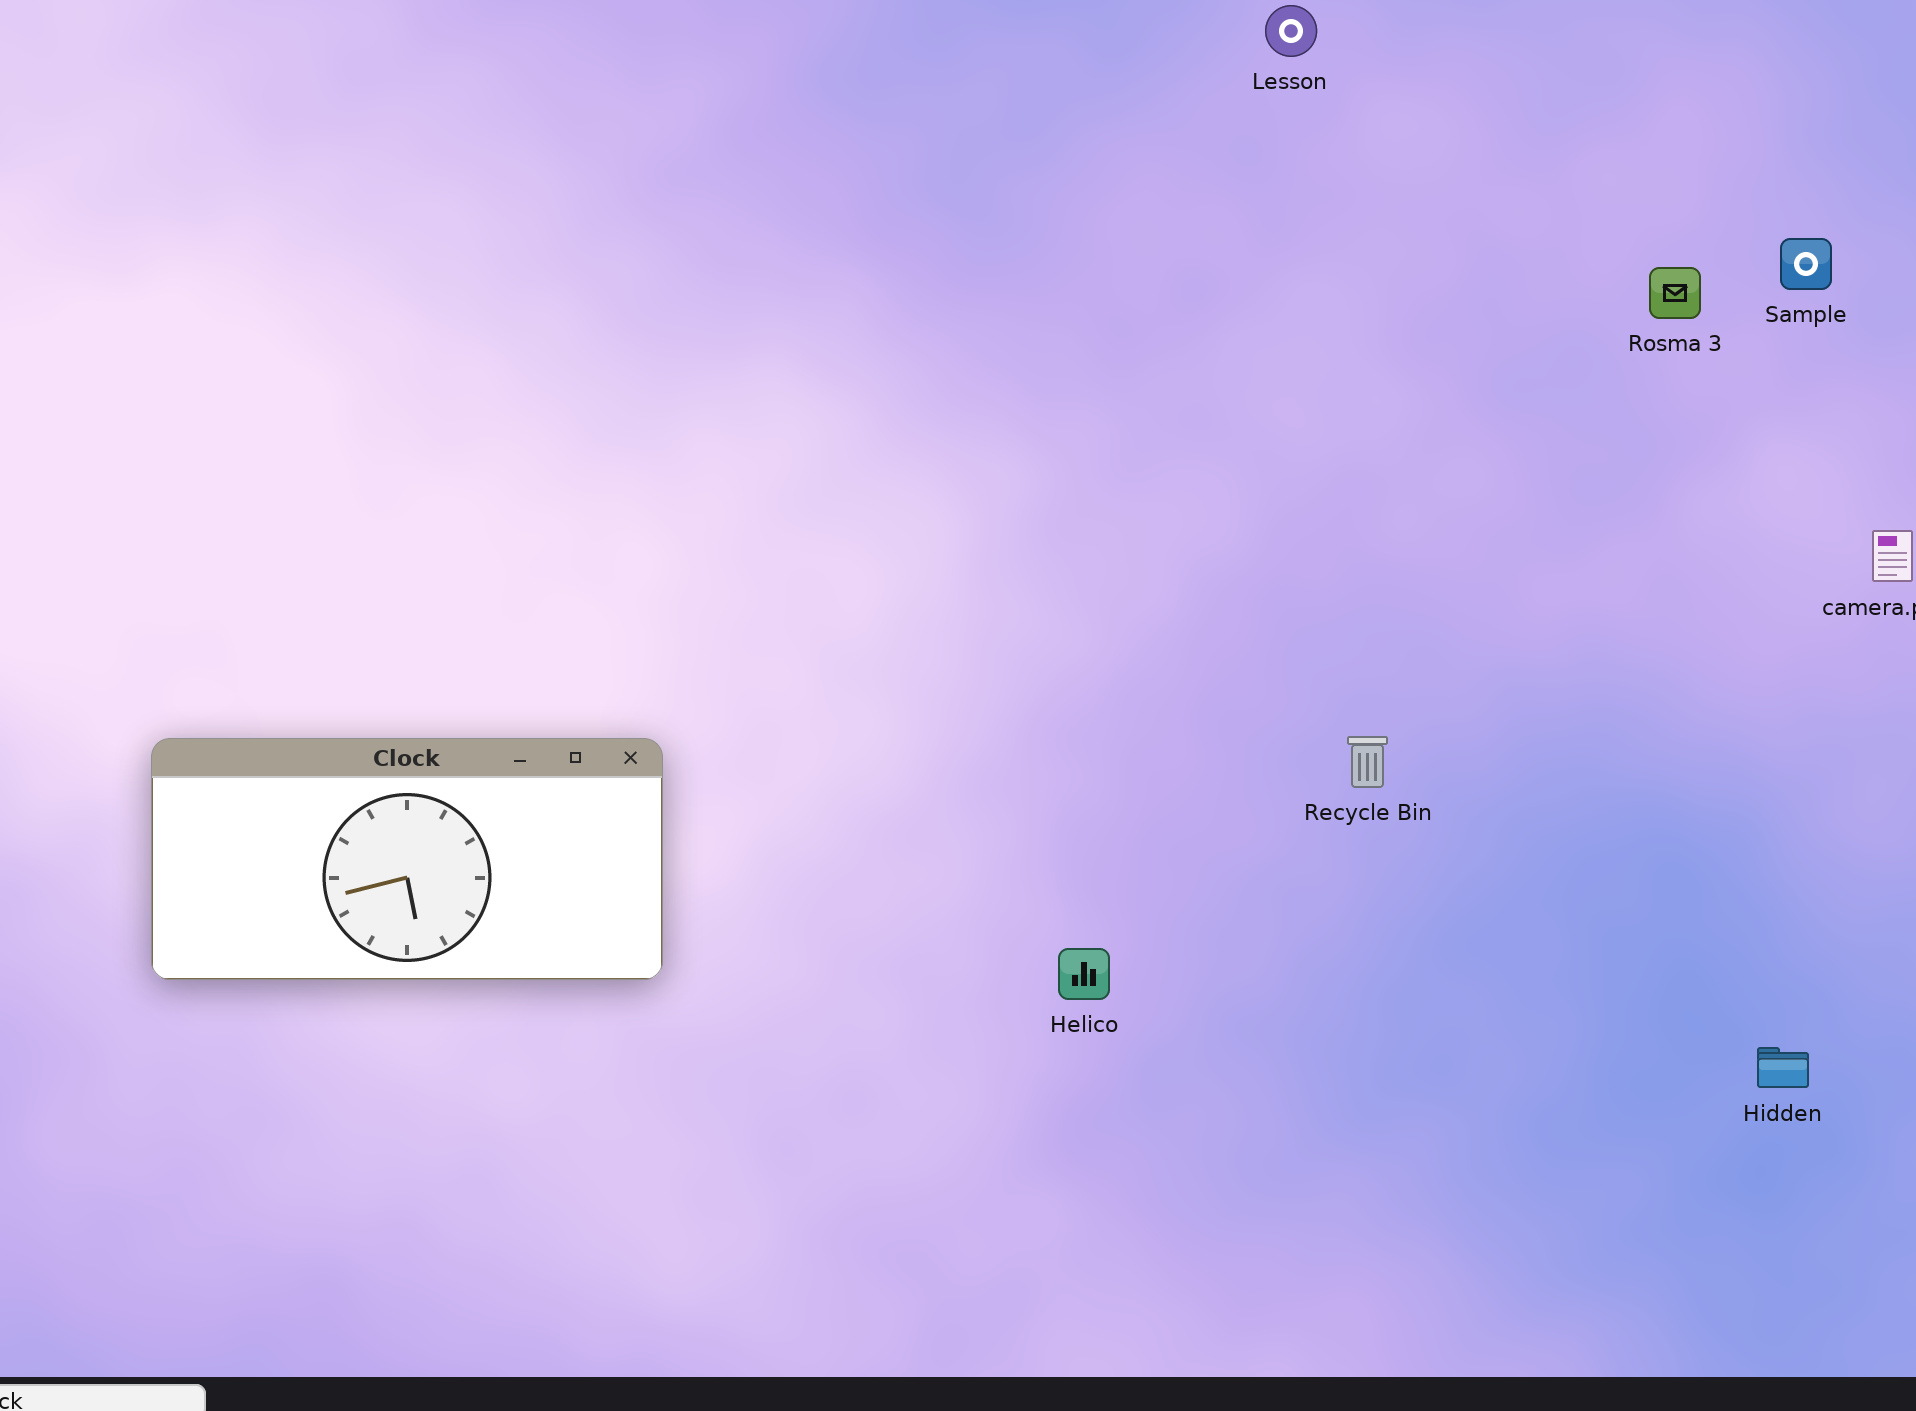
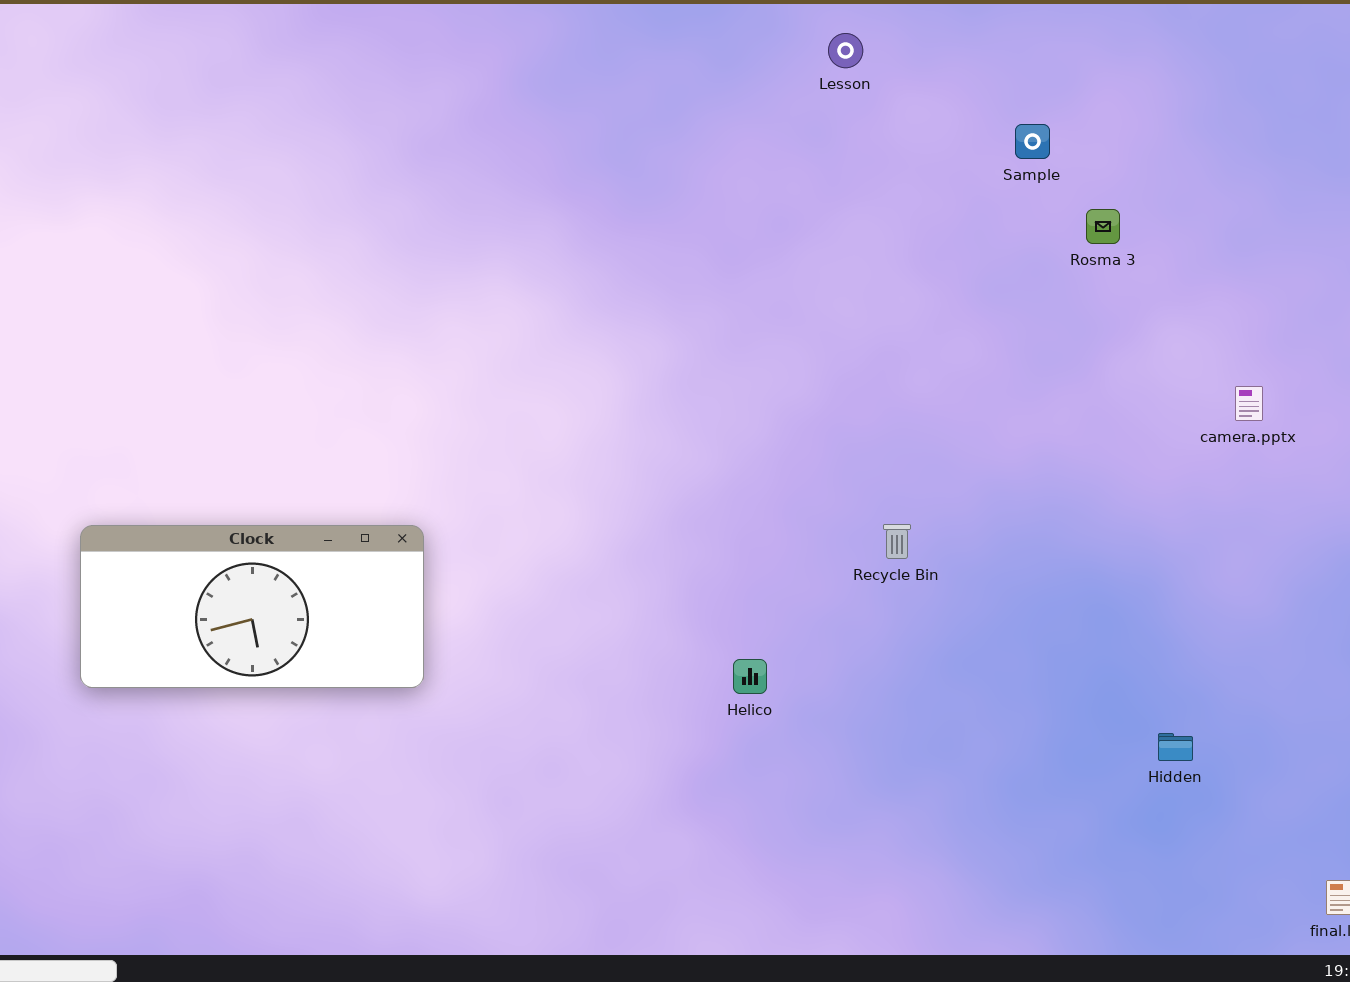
Sample: [1780,238,1832,290] -> [1015,124,1050,159], moved
Helico: [1058,948,1110,1000] -> [733,659,767,694], moved

